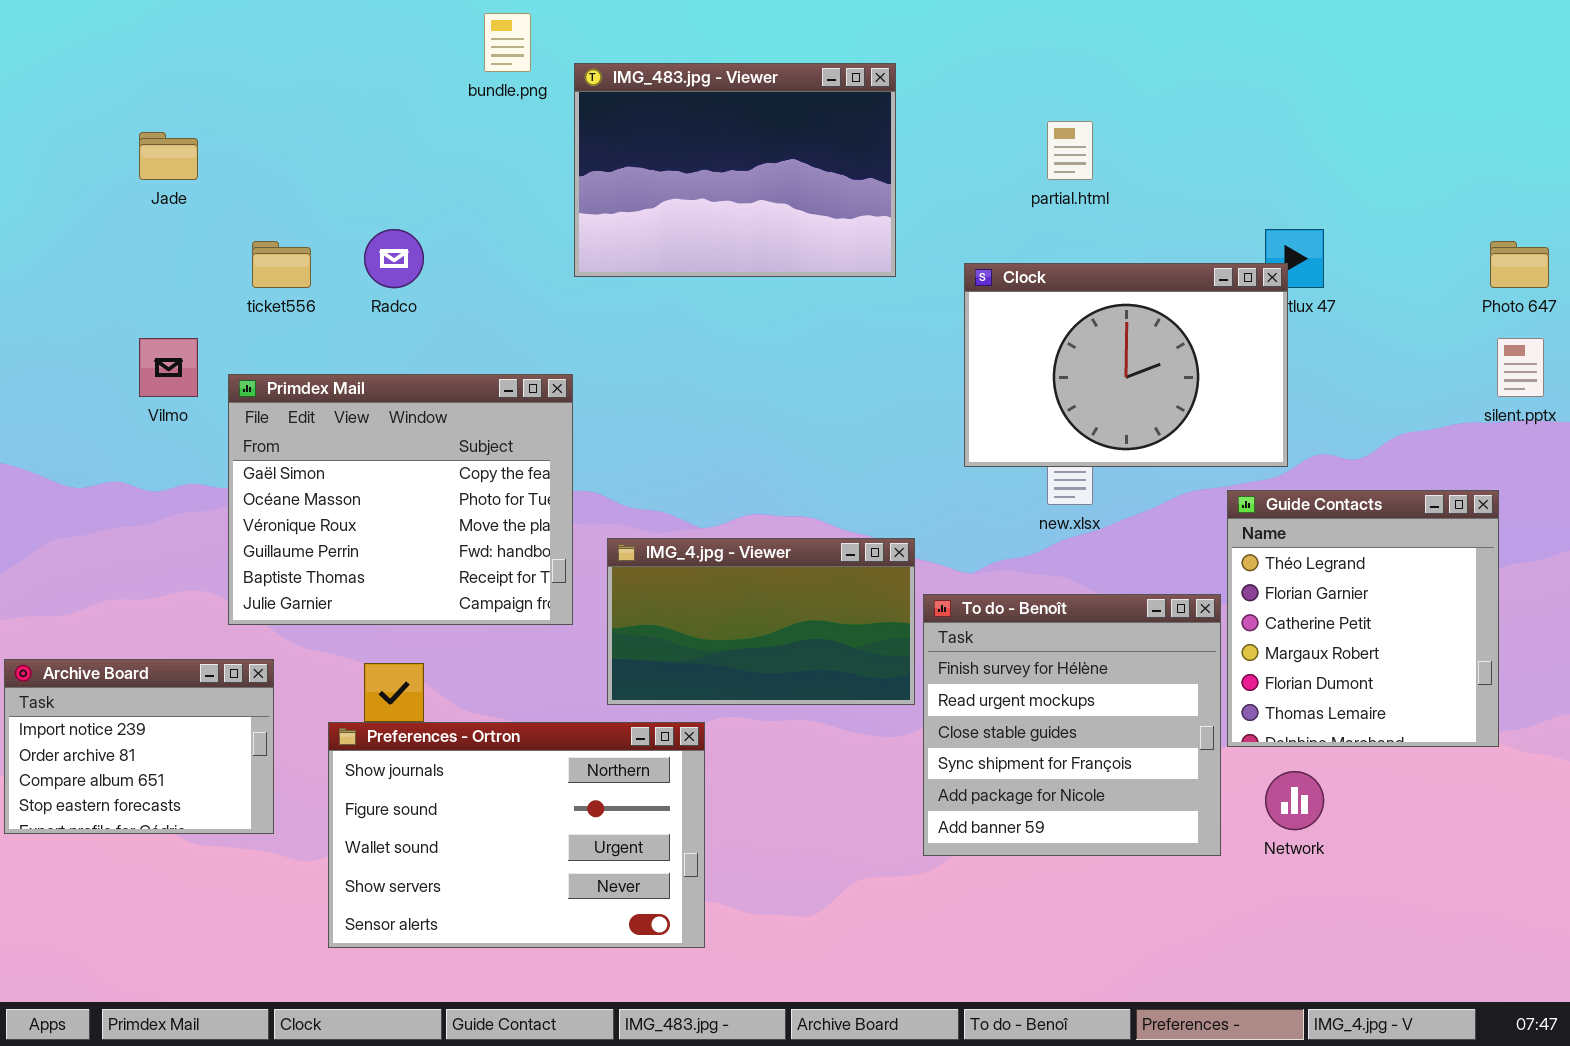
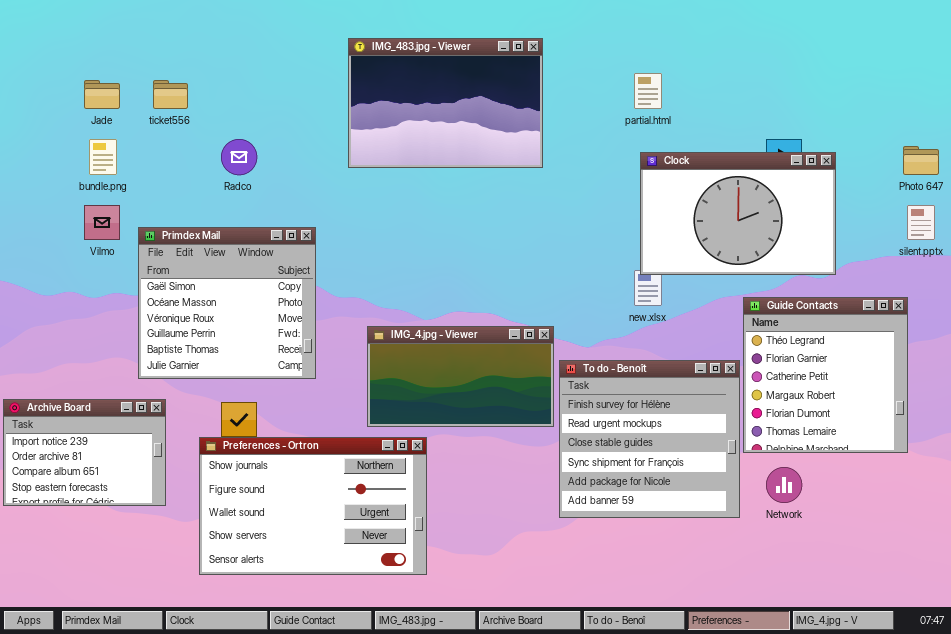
bundle.png: [484,13,531,72] -> [89,139,117,175], moved
ticket556: [252,241,311,288] -> [153,80,188,109], moved
Clock: [964,263,1288,467] -> [640,152,836,275], moved
Primdex Mail: [228,374,573,625] -> [138,227,316,379], resized

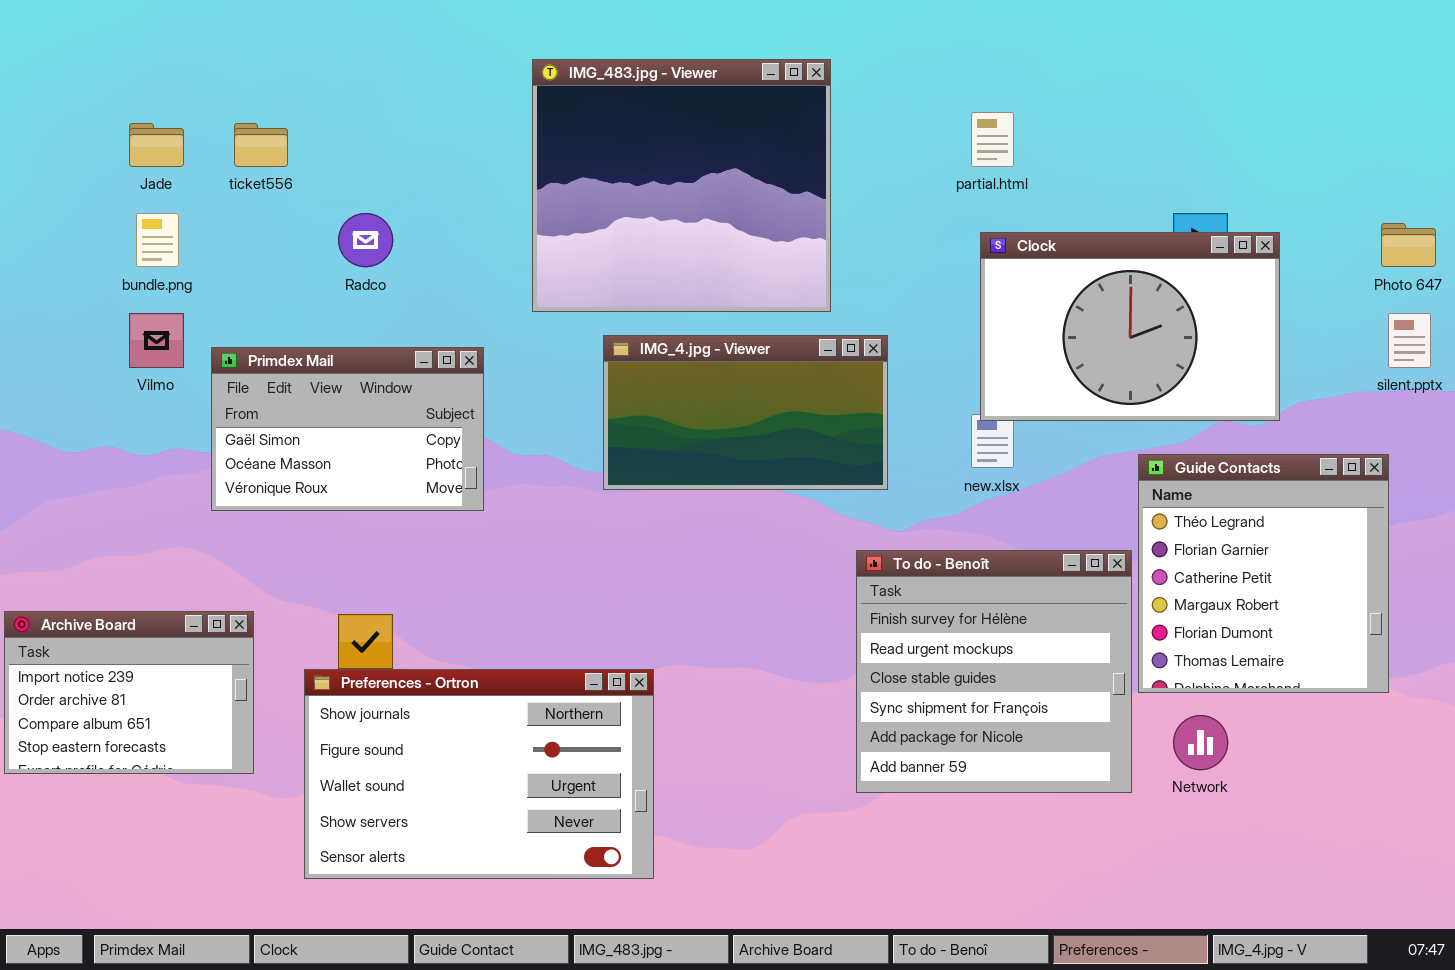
IMG_483.jpg - Viewer: [348,38,543,168] -> [532,59,831,312], resized
Primdex Mail: [138,227,316,379] -> [211,347,484,511], resized
IMG_4.jpg - Viewer: [367,326,554,427] -> [603,335,888,490], moved

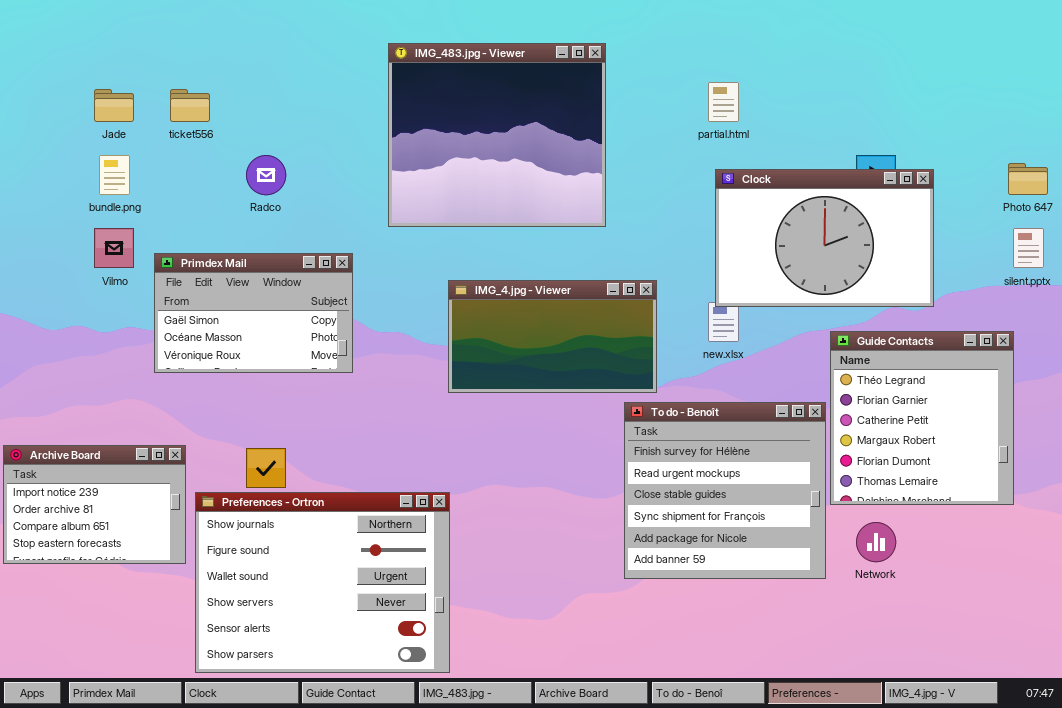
IMG_4.jpg - Viewer: [603,335,888,490] -> [448,280,657,393], moved
Preferences - Ortron: [304,669,654,879] -> [195,492,450,673], moved, resized

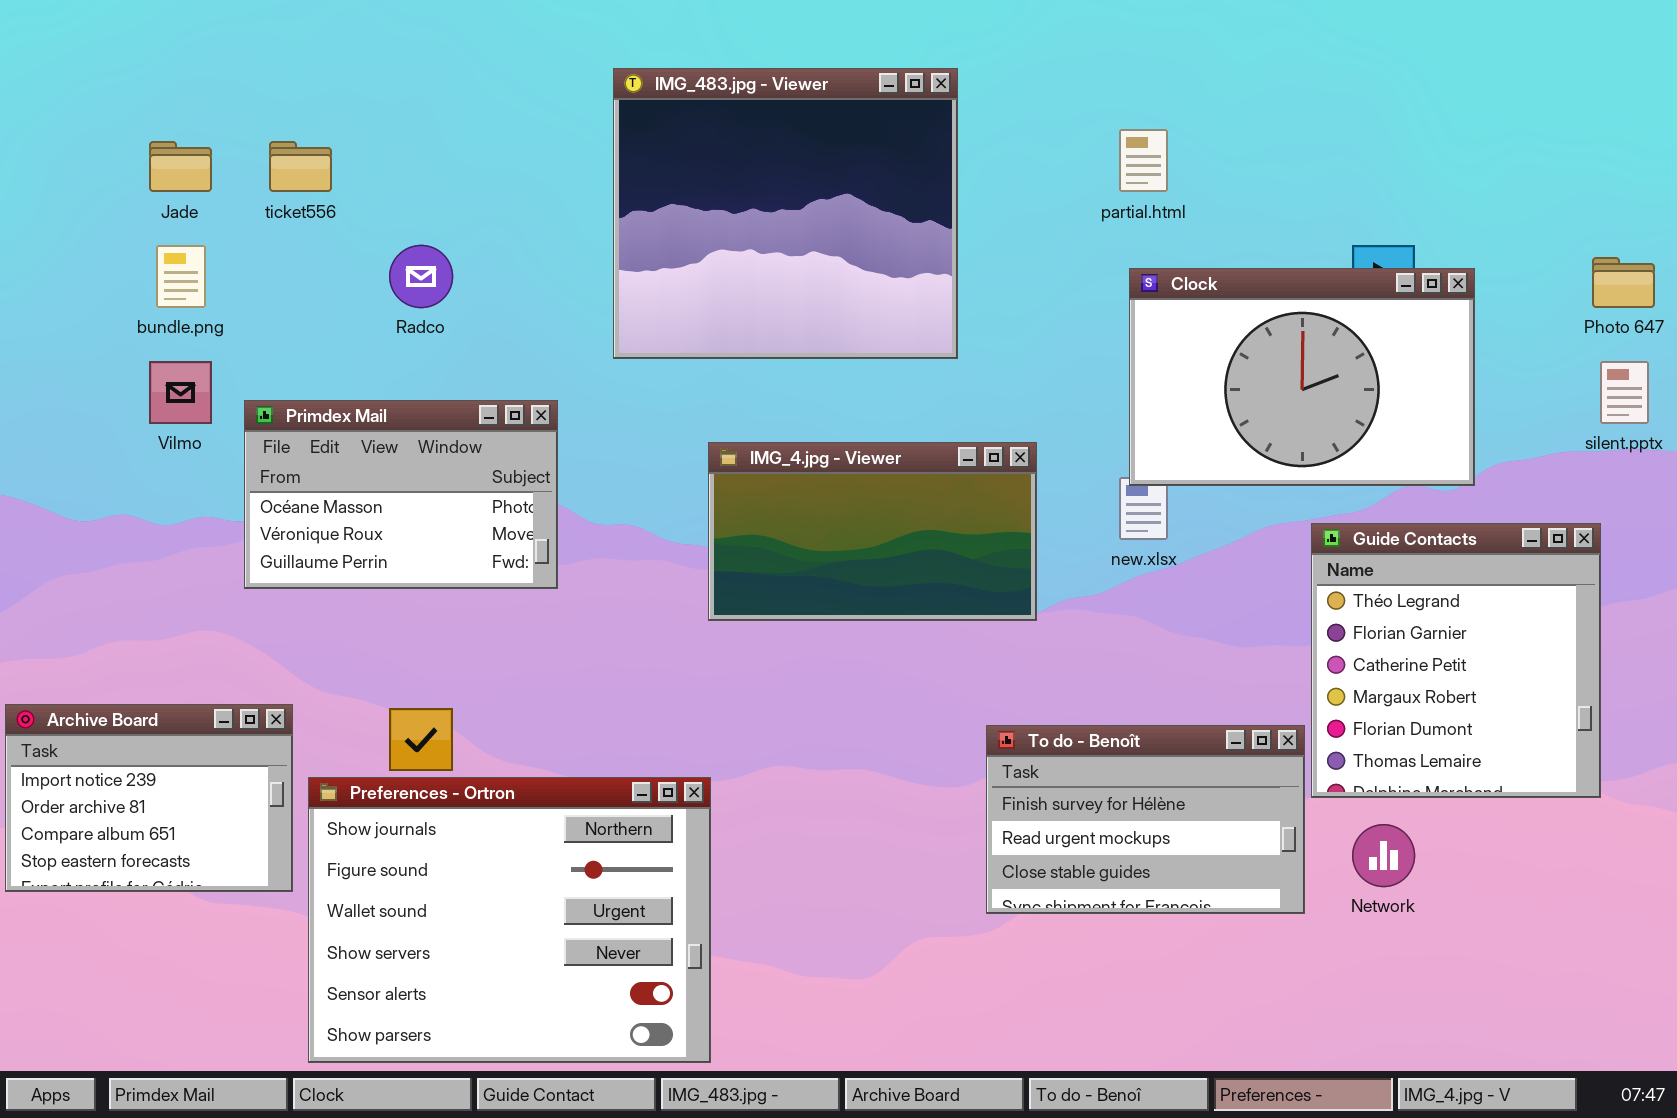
Primdex Mail: [154,253,353,373] -> [244,400,558,589], scrolled down 1 row
To do - Benoît: [624,402,826,579] -> [986,725,1305,914], resized

